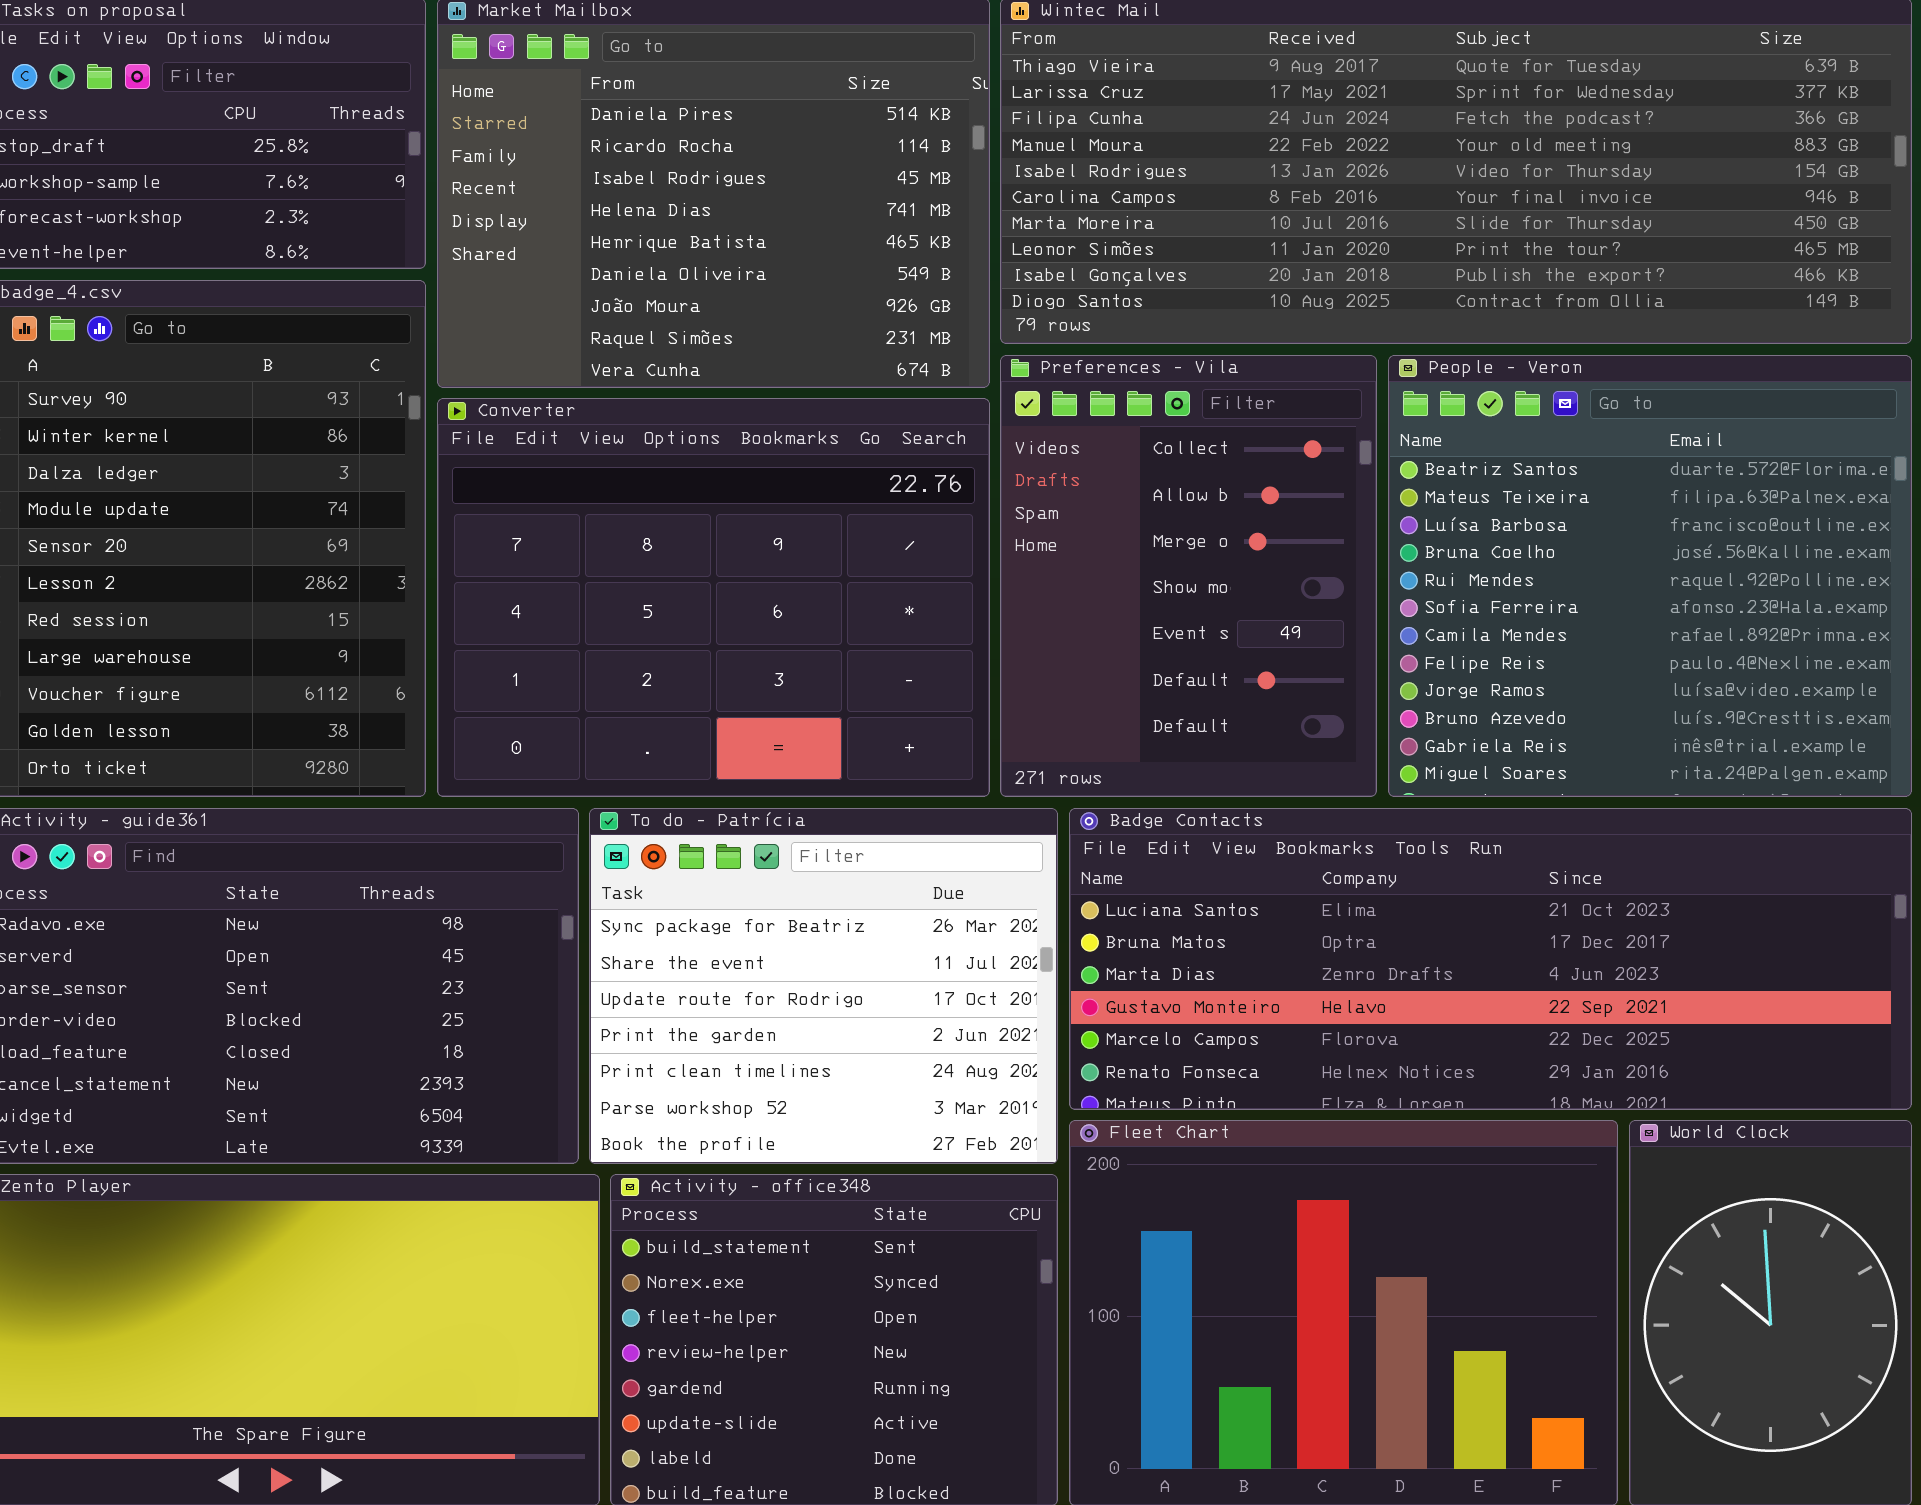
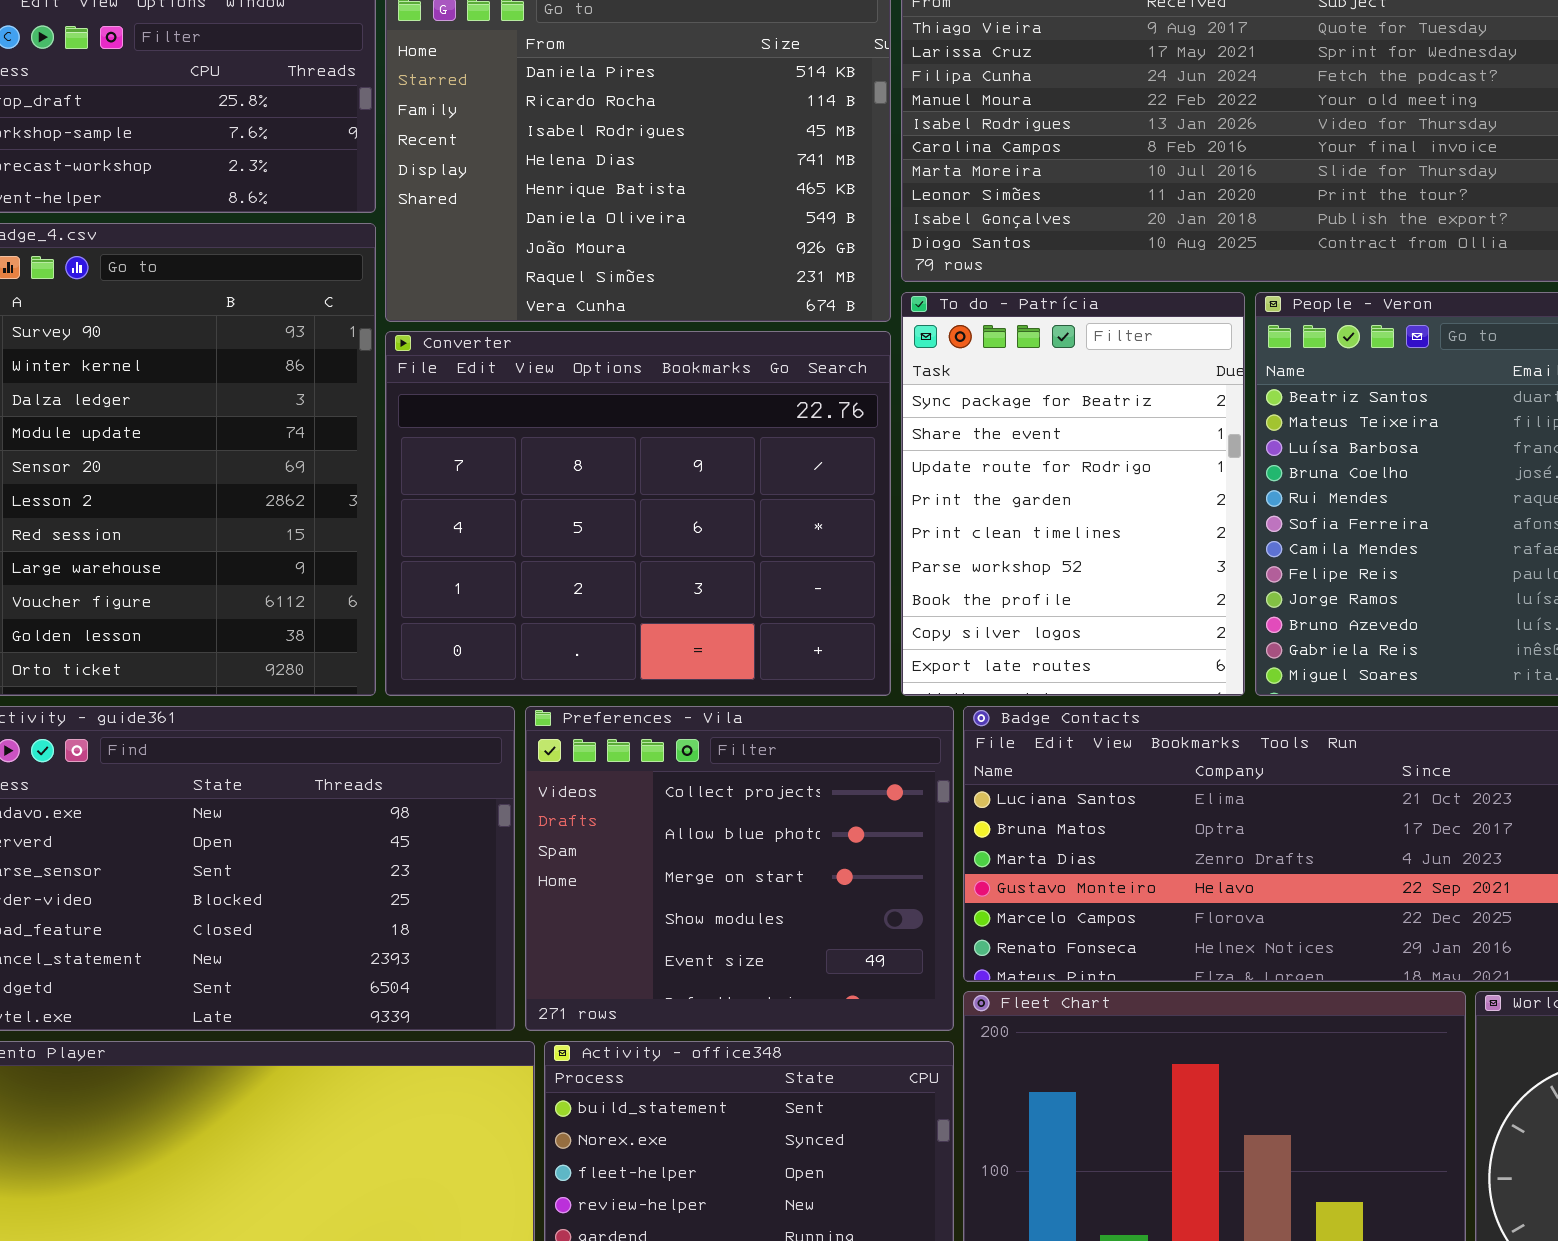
Preferences - Vila: [1000,355,1377,797] -> [525,706,954,1031], moved, resized
To do - Patrícia: [589,808,1058,1164] -> [901,292,1245,696], moved, resized

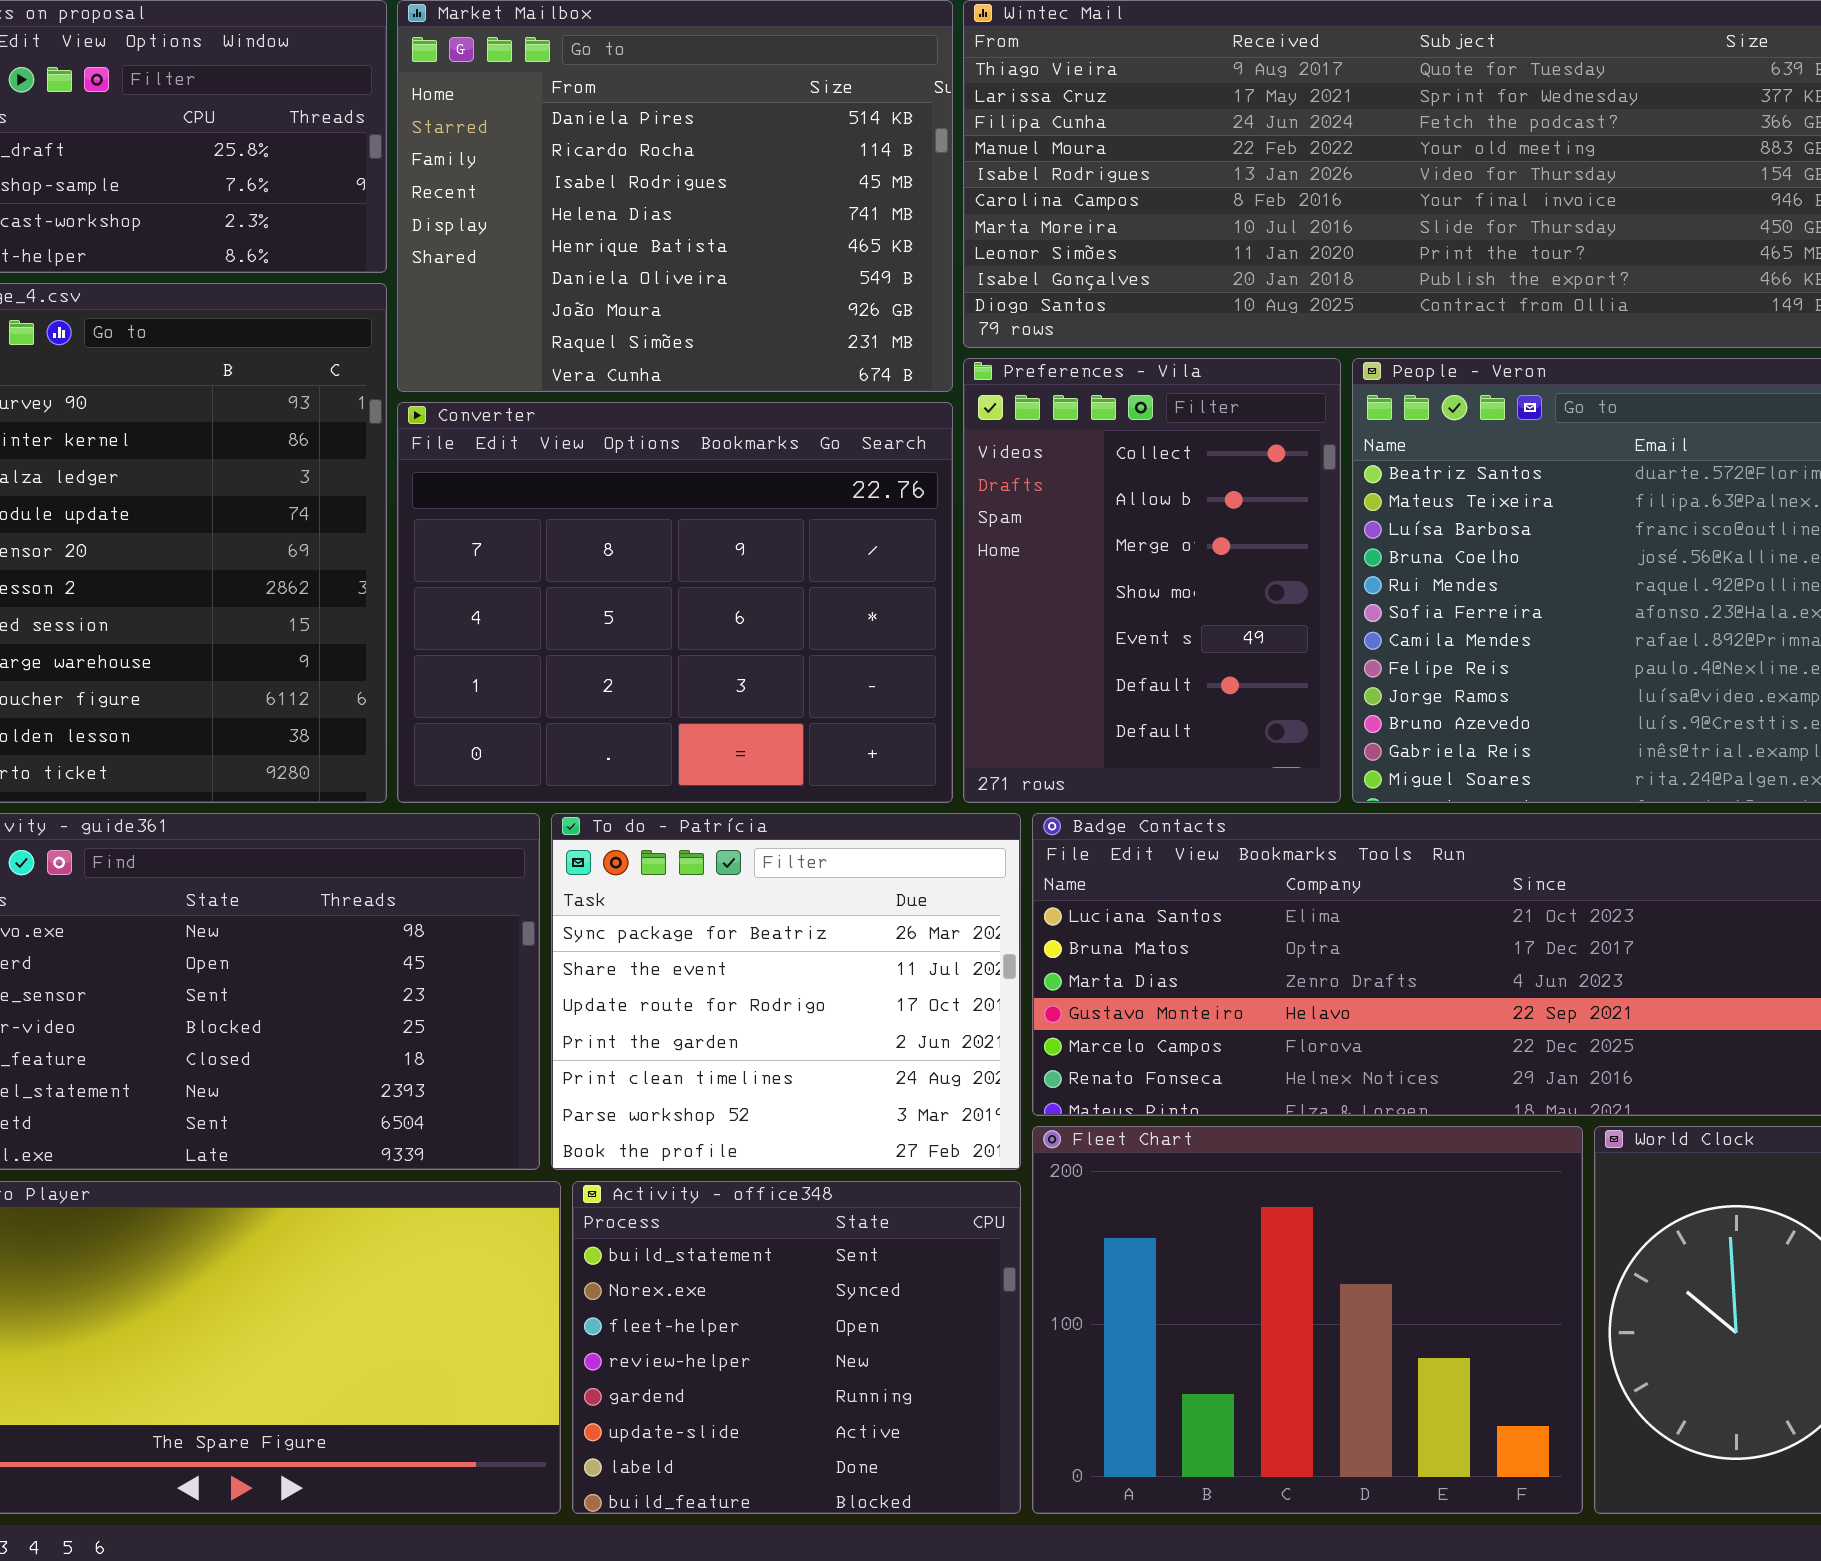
To do - Patrícia: [901,292,1245,696] -> [551,813,1021,1170], moved, resized
Preferences - Vila: [525,706,954,1031] -> [963,358,1341,803], moved, resized

